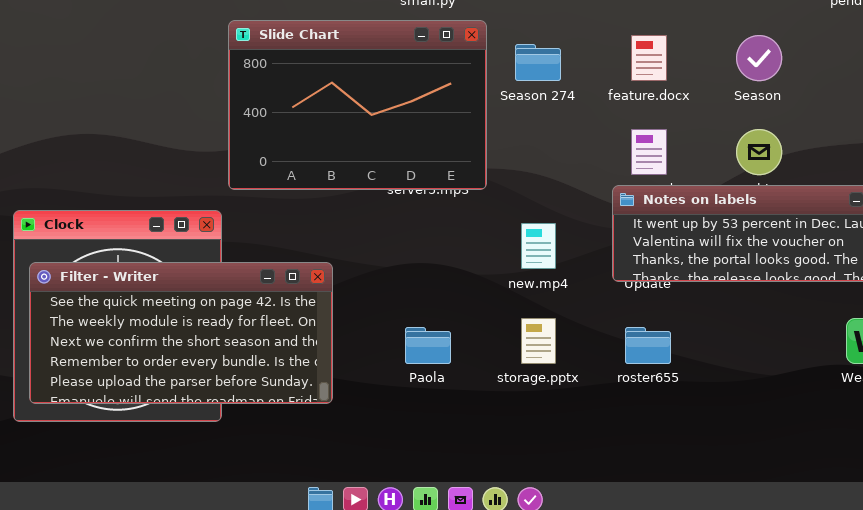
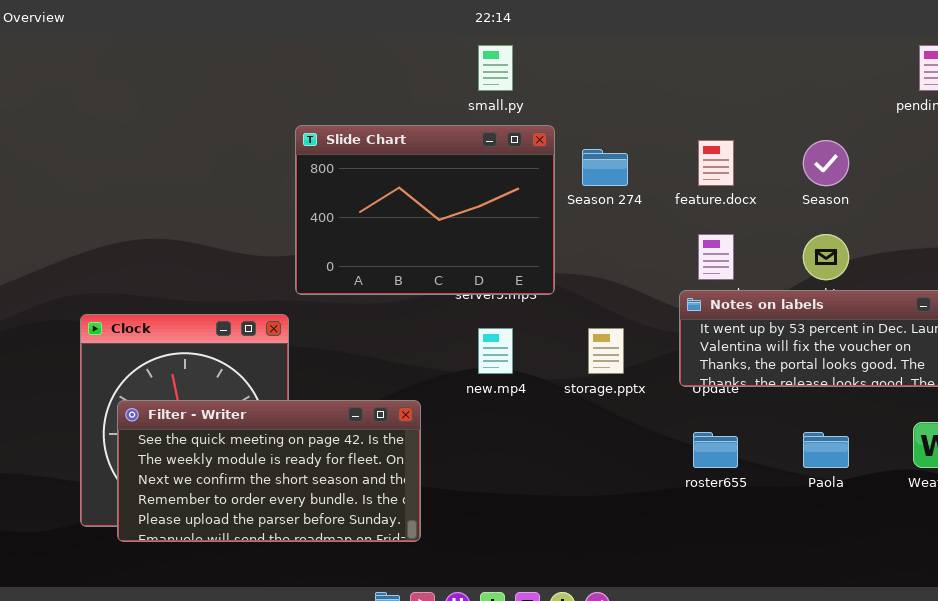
new.mp4: [521,223,556,269] -> [478,328,513,374], moved
Filter - Writer: [29,262,333,404] -> [117,400,421,542], moved
storage.pptx: [521,318,556,364] -> [588,328,624,374], moved
Paola: [405,327,451,364] -> [803,432,849,468], moved

